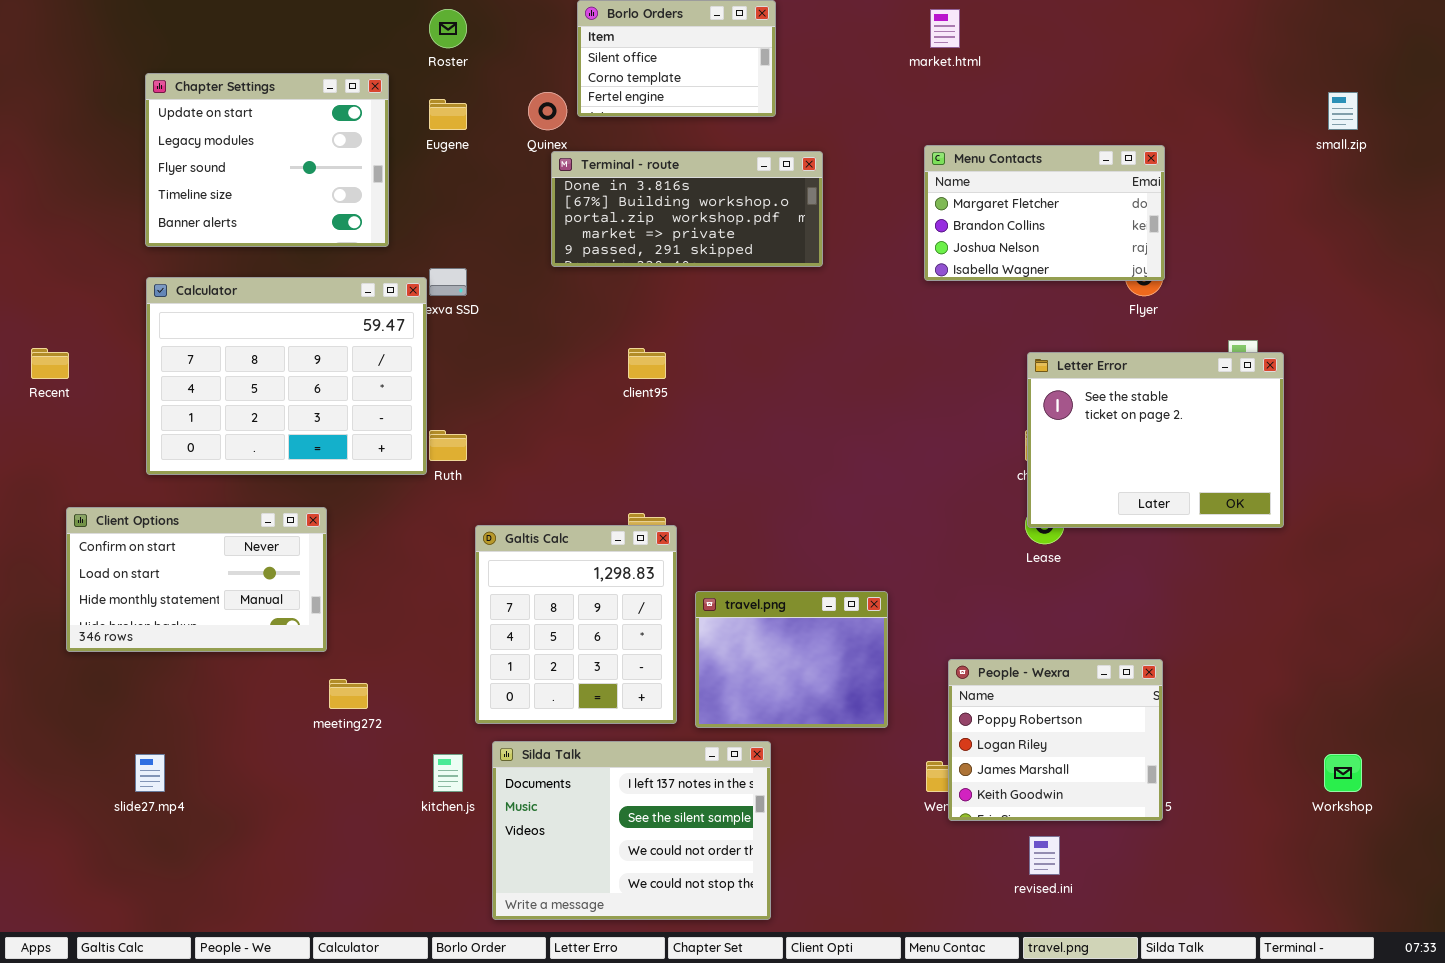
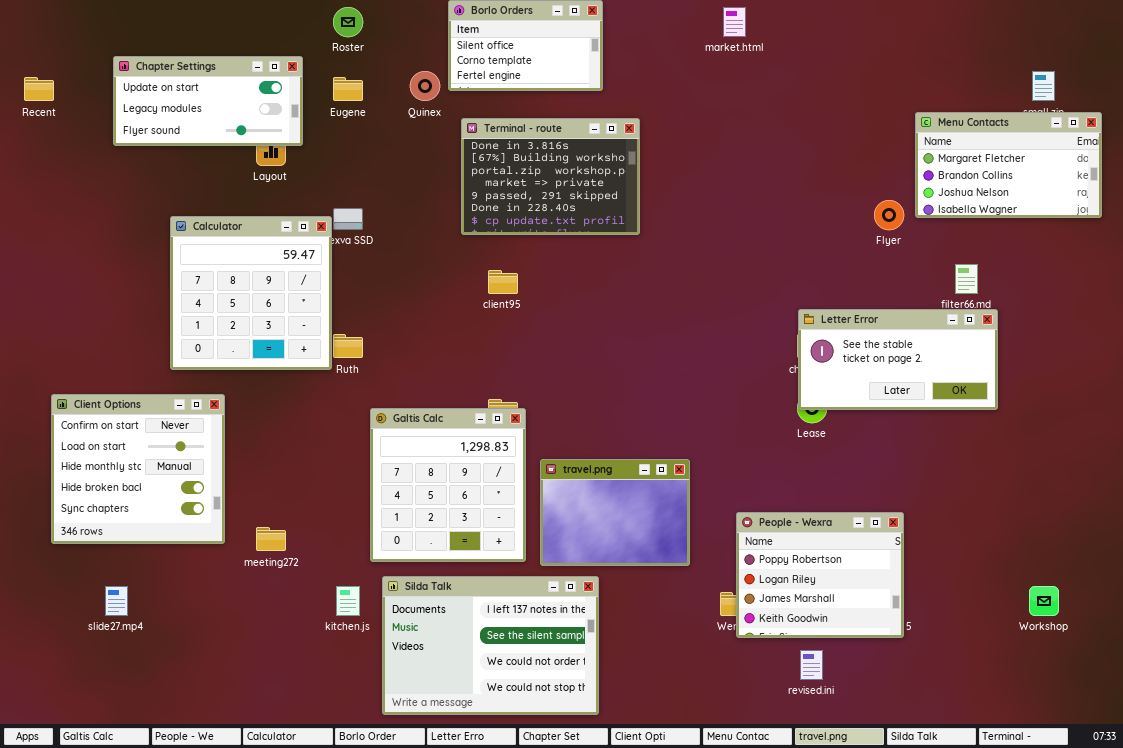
Chapter Settings: [145,73,389,247] -> [113,56,303,146], resized
Menu Contacts: [924,145,1165,281] -> [915,112,1102,218], moved
Terminal - route: [551,151,823,267] -> [461,118,640,235], resized
Calculator: [146,277,427,475] -> [170,216,332,370], resized
Recent: [31,348,69,379] -> [24,77,54,101], moved
Letter Error: [1027,352,1284,528] -> [798,309,998,410], resized
Client Options: [66,507,327,652] -> [51,394,225,544], resized

